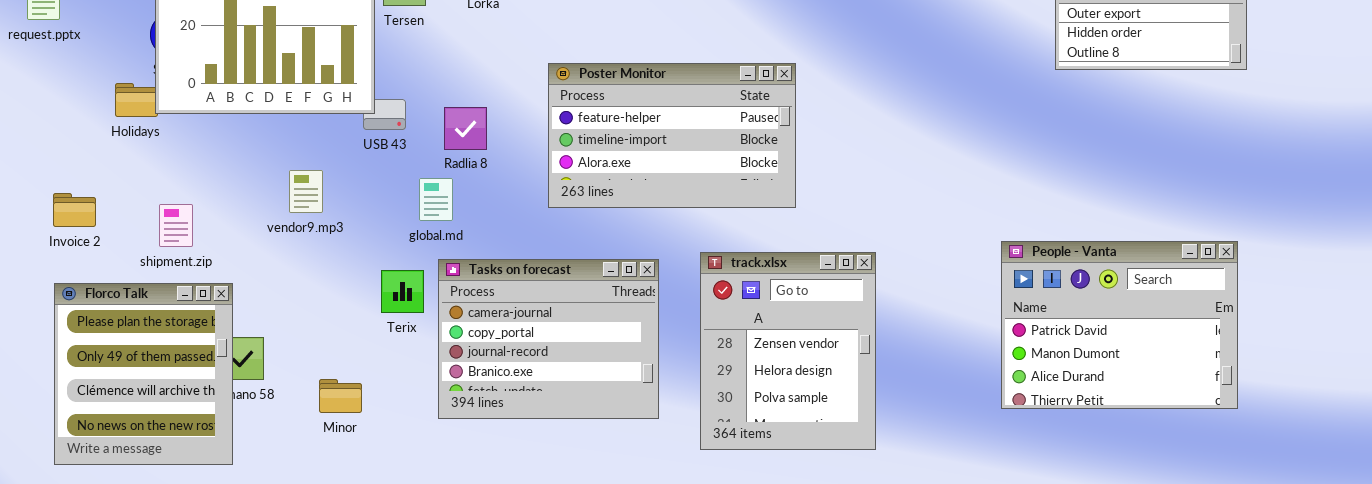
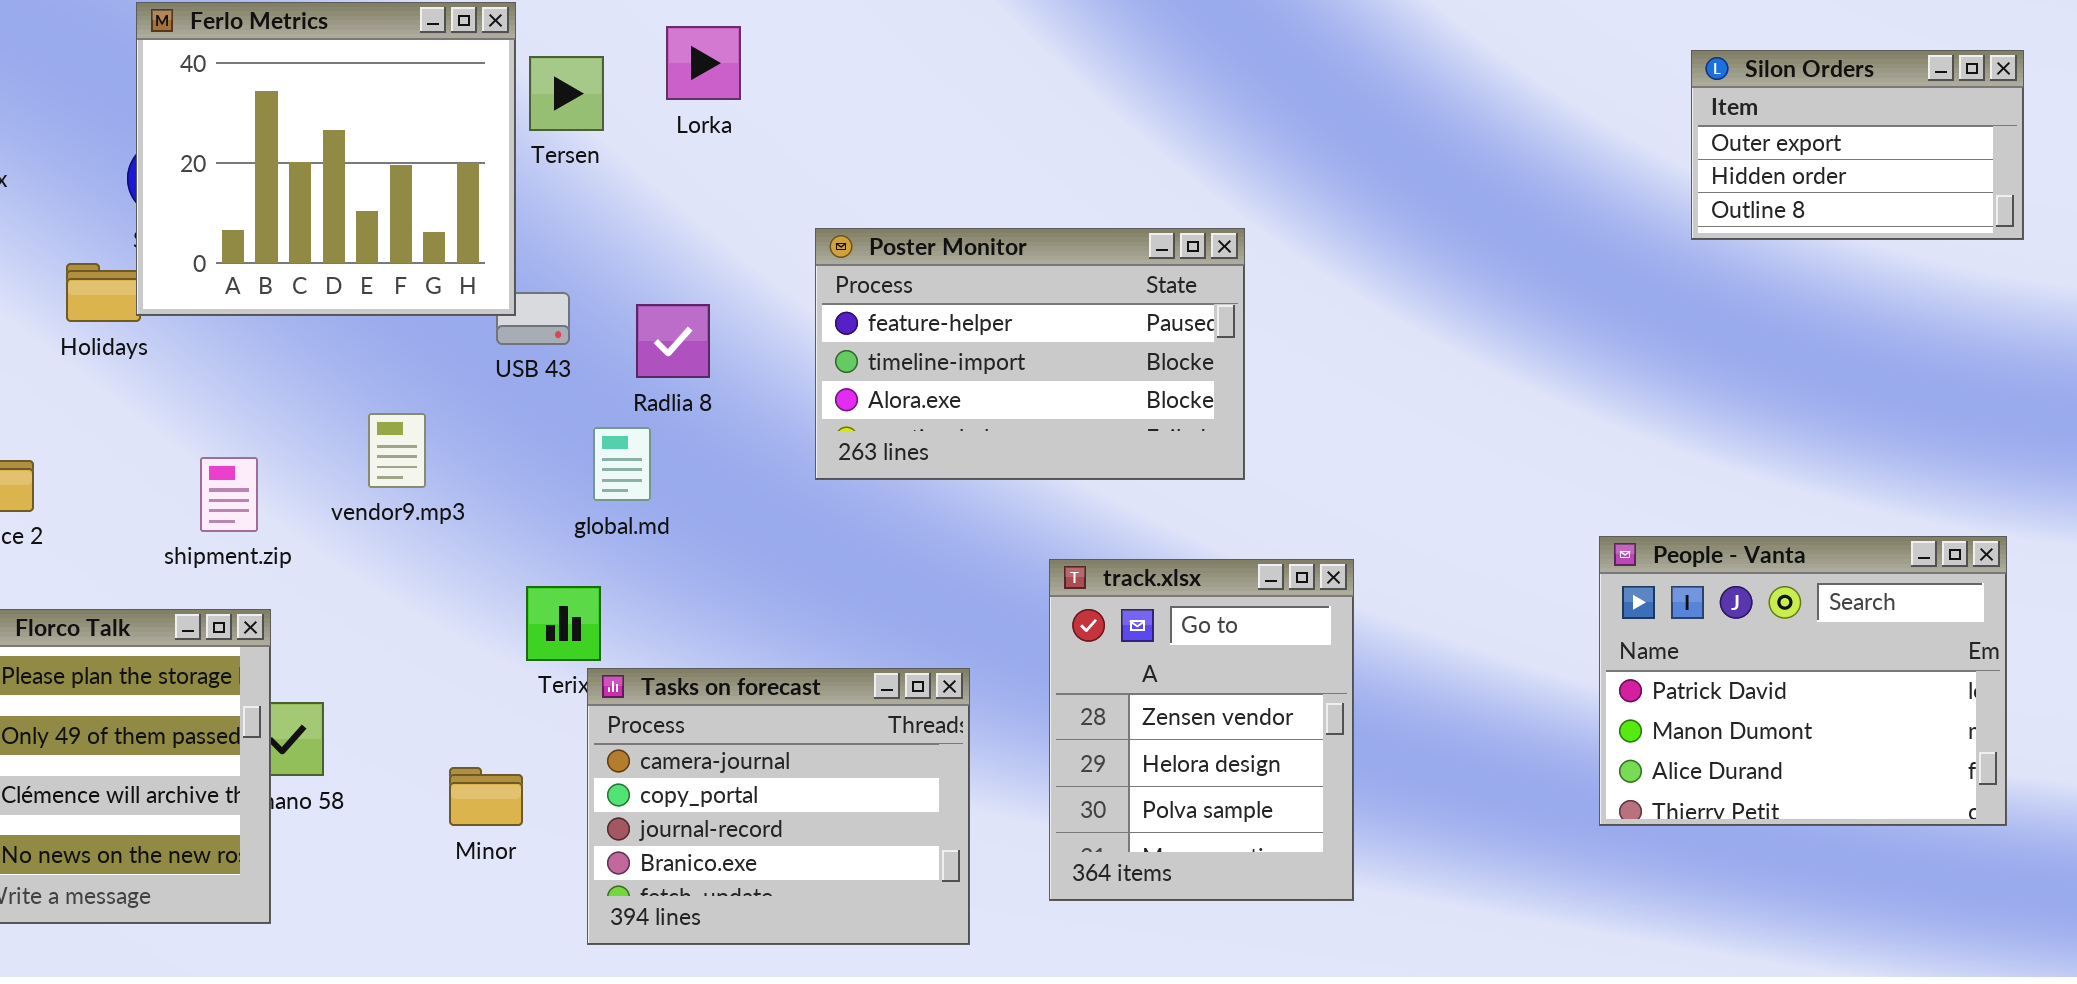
shipment.zip: [159,204,193,247] -> [200,457,258,532], moved
track.xlsx: [700,252,876,450] -> [1049,559,1354,901], moved
Tasks on forecast: [438,259,659,419] -> [587,668,970,945], moved
Minor: [319,379,362,413] -> [449,767,523,826], moved

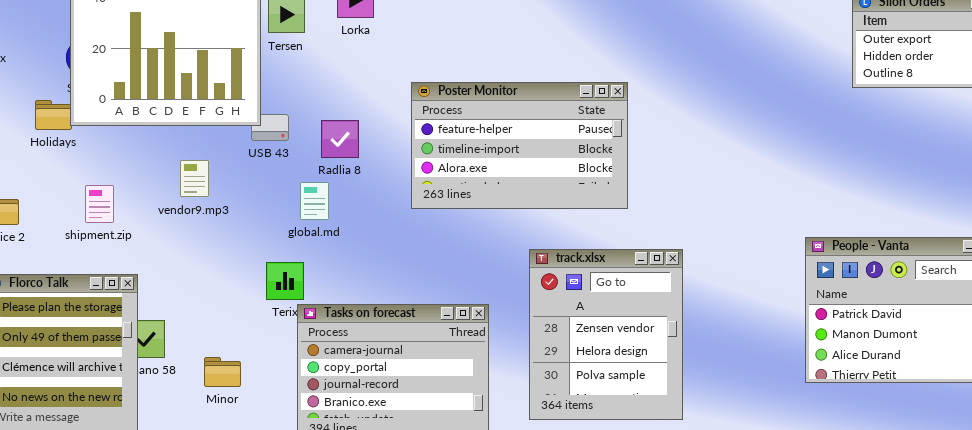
vendor9.mp3: [368,413,426,488] -> [180,160,209,197], moved
shipment.zip: [200,457,258,532] -> [85,185,114,223], moved
Minor: [449,767,523,826] -> [204,357,241,387], moved

